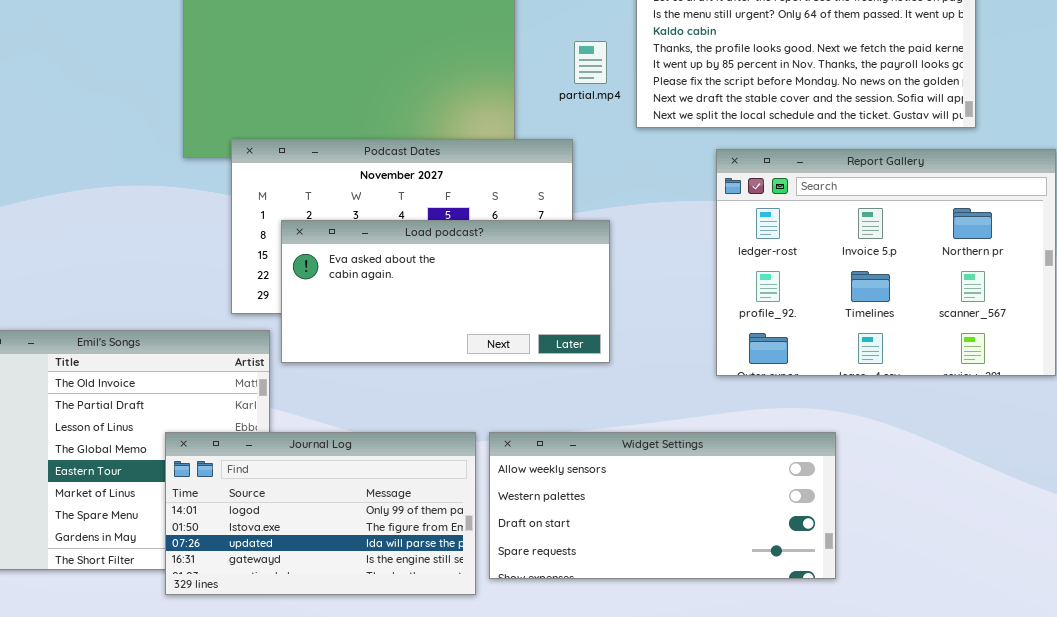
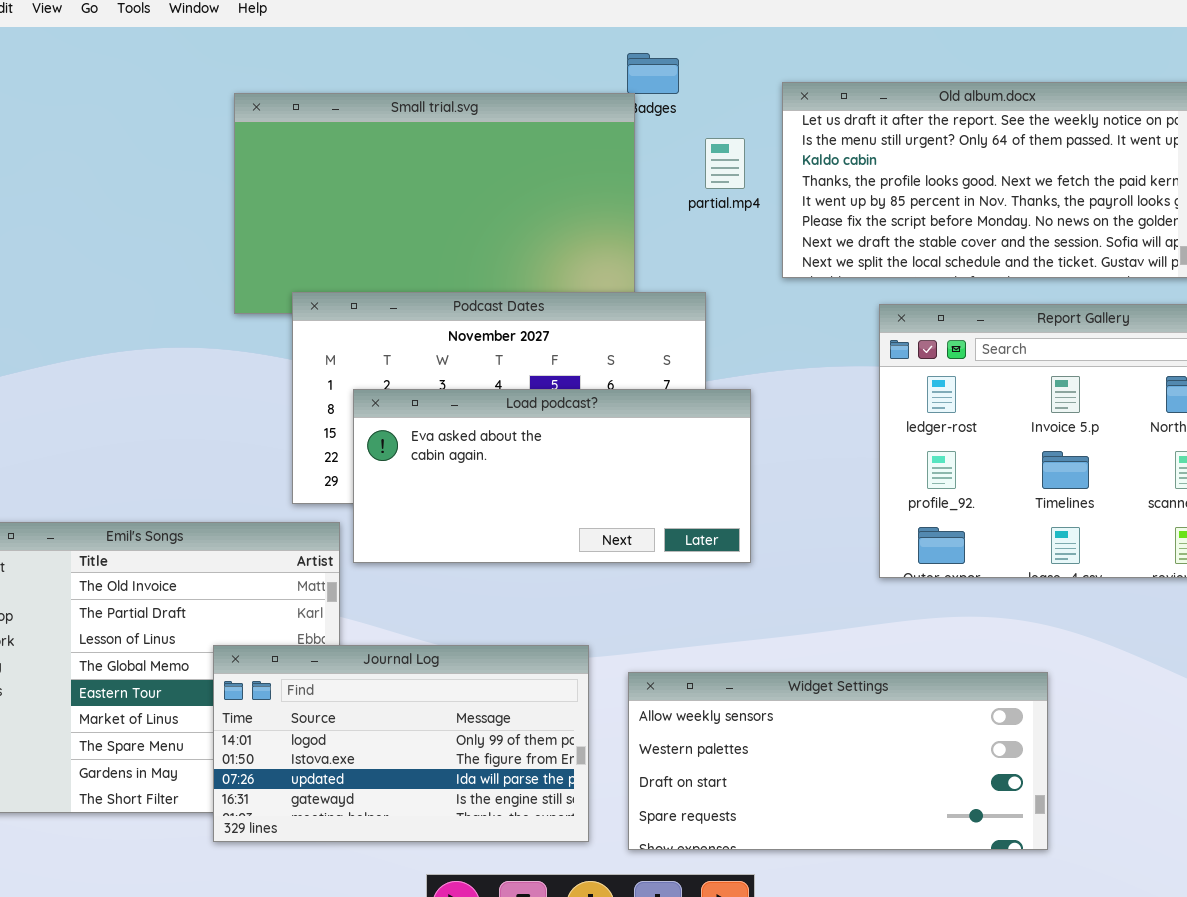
partial.mp4: [574,41,607,84] -> [705,138,745,189], moved
Widget Settings: [489,432,836,579] -> [628,672,1048,850], moved

